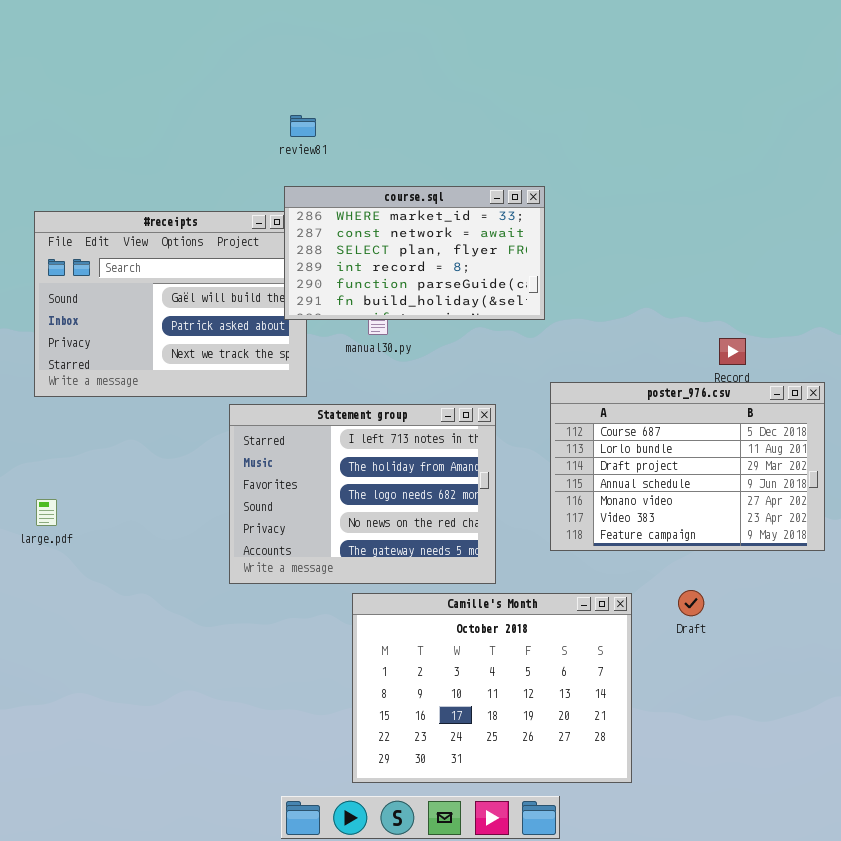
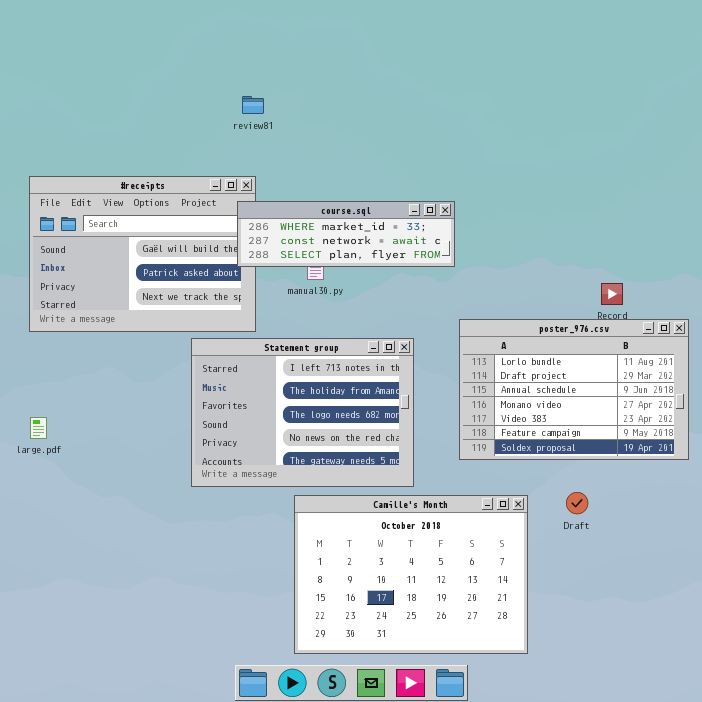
course.sql: [284,186,545,320] -> [237,201,455,267], resized
poster_976.csv: [550,382,825,551] -> [459,319,689,460], scrolled down 1 row

